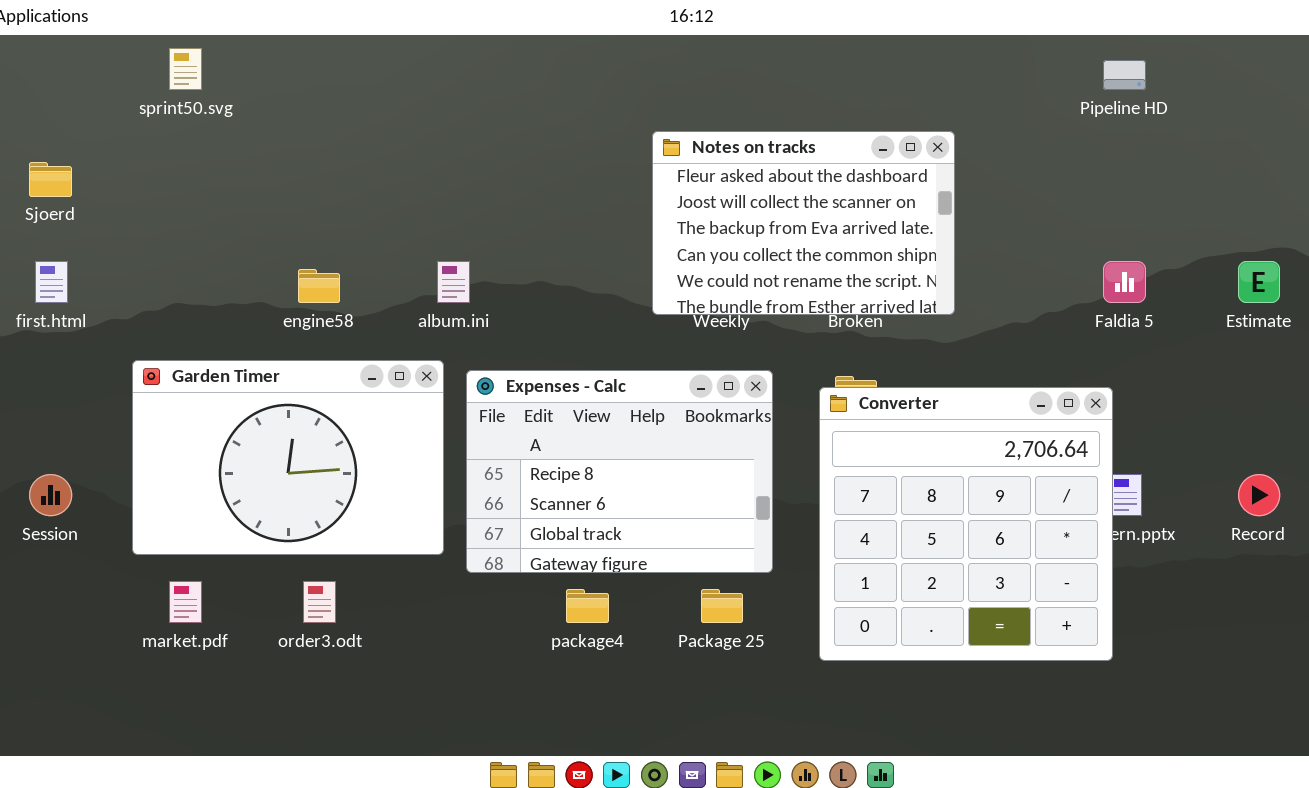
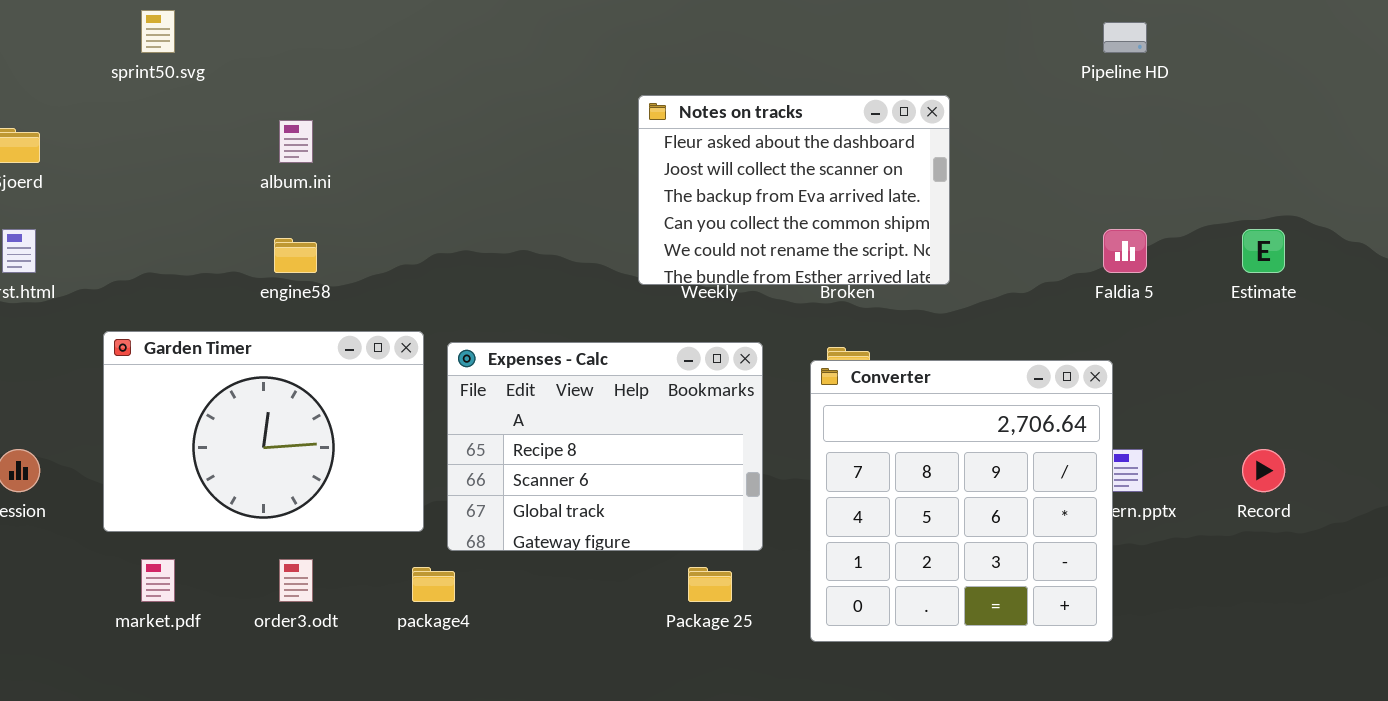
album.ini: [437,261,470,303] -> [279,120,313,163], moved
package4: [566,589,609,623] -> [412,567,455,602], moved

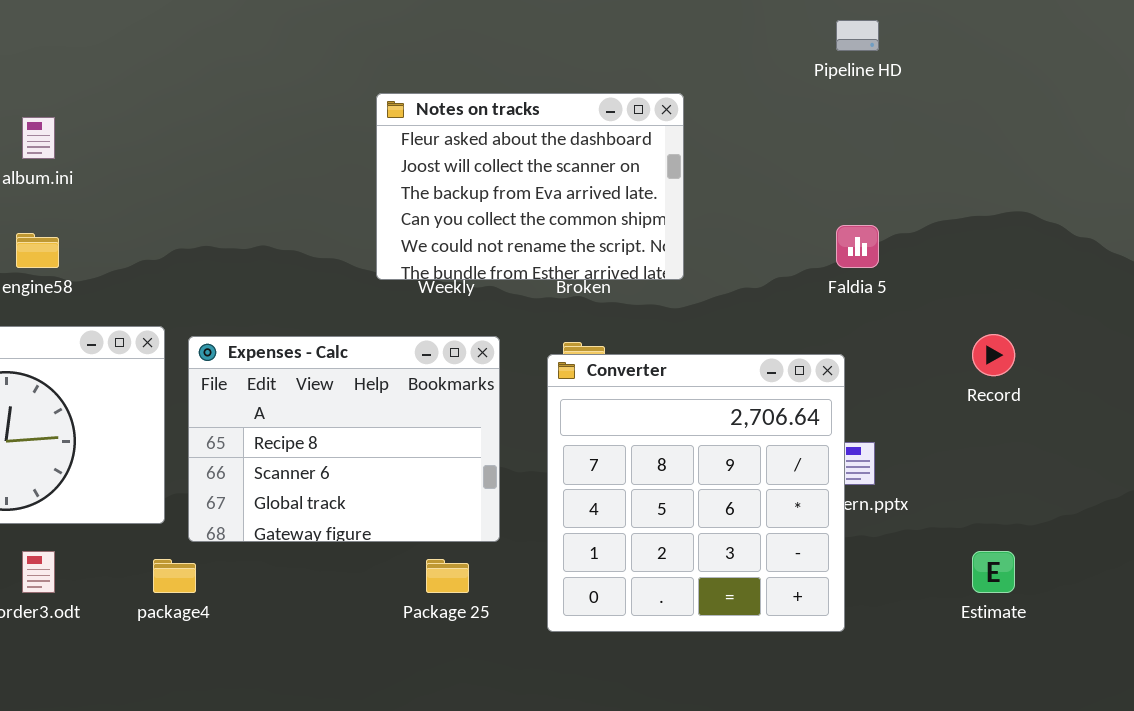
Estimate: [1242,229,1285,273] -> [972,551,1015,593], moved
Record: [1242,449,1285,492] -> [972,334,1015,376], moved

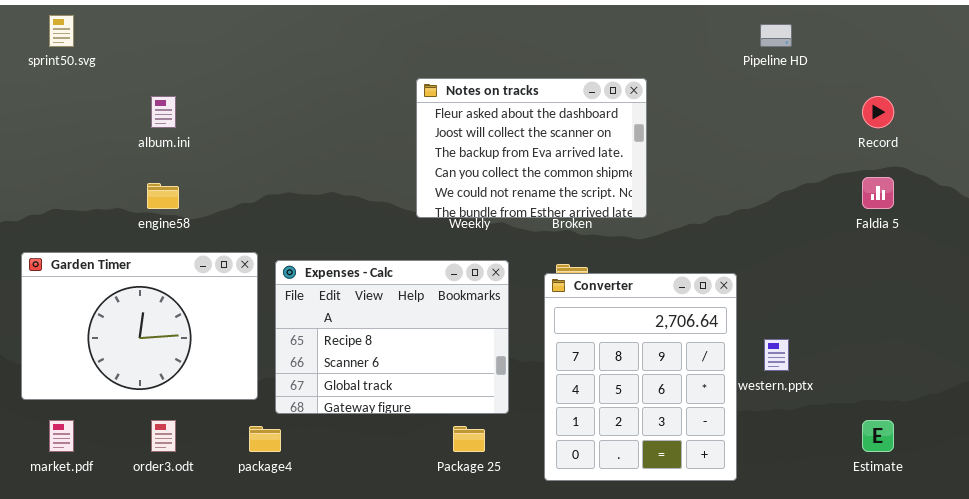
Faldia 5: [836,225,879,268] -> [862,177,894,209], moved
Record: [972,334,1015,376] -> [862,96,894,128], moved
Converter: [547,354,845,632] -> [544,273,737,481], resized

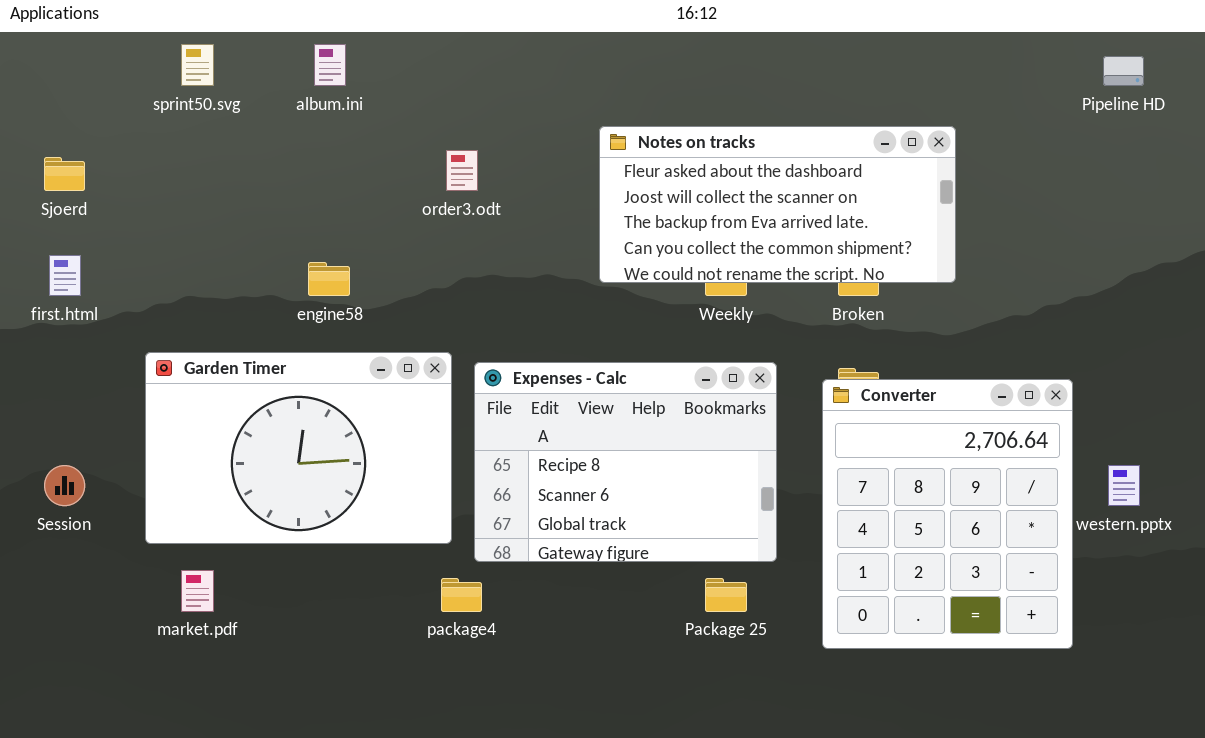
Notes on tracks: [416,78,647,218] -> [599,126,956,283], resized
album.ini: [151,96,176,128] -> [314,44,346,86], moved
order3.odt: [151,420,176,452] -> [446,150,478,191], moved

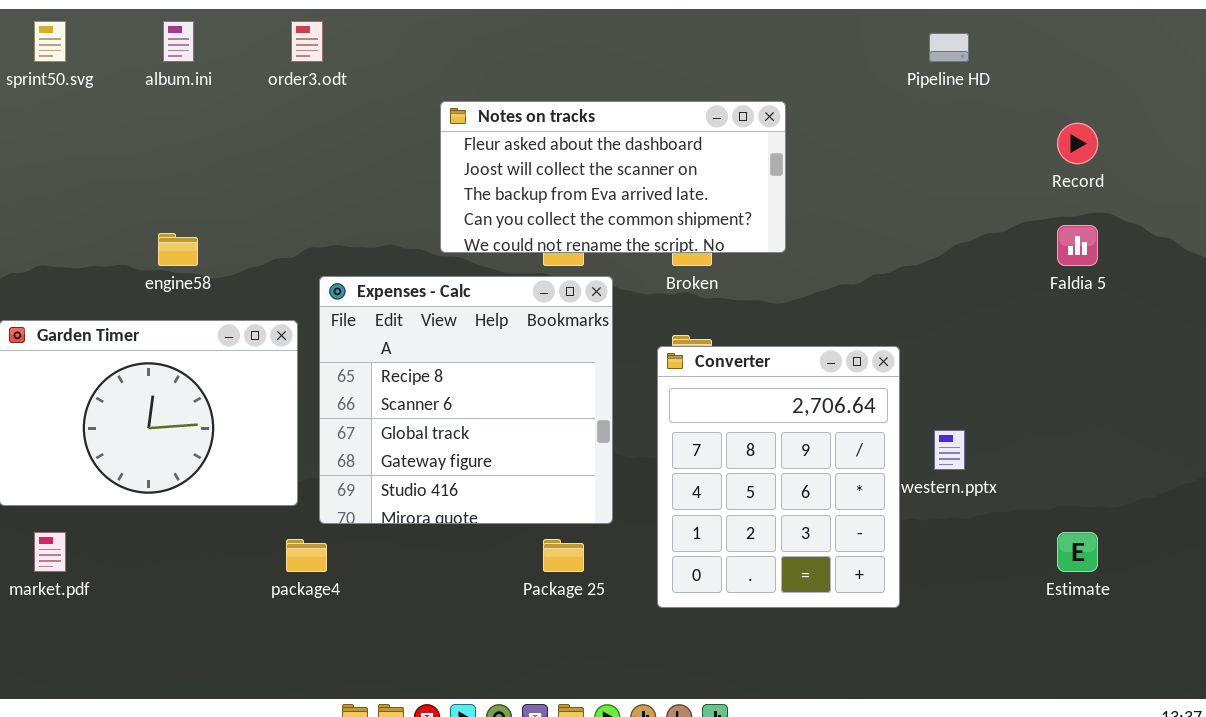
order3.odt: [446,150,478,191] -> [291,21,323,62], moved
Expenses - Calc: [474,362,777,562] -> [319,276,613,524], resized

